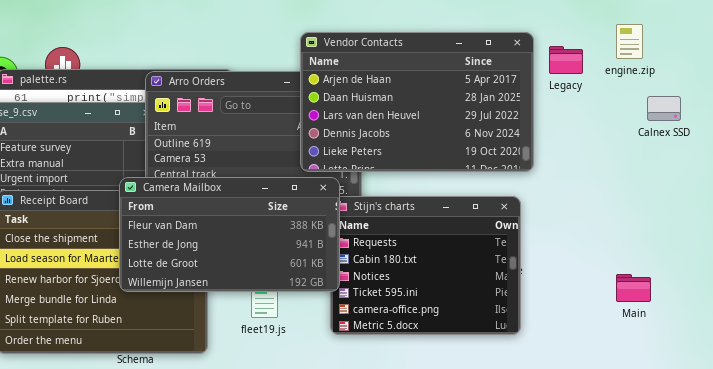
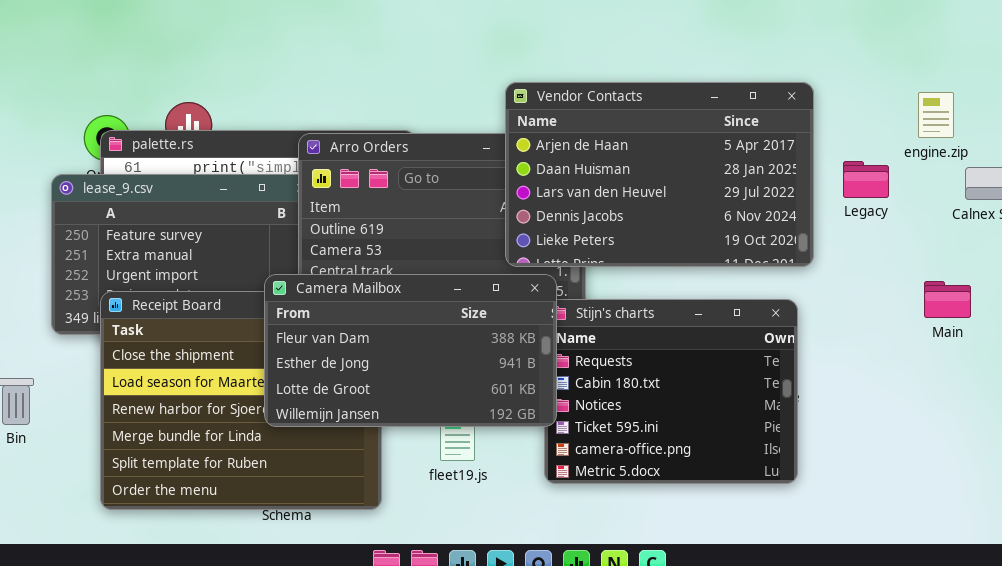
engine.zip: [616,24,643,59] -> [918,92,954,138], moved
Legacy: [549,46,583,74] -> [843,161,889,198], moved
Main: [616,274,651,302] -> [924,281,971,318], moved

